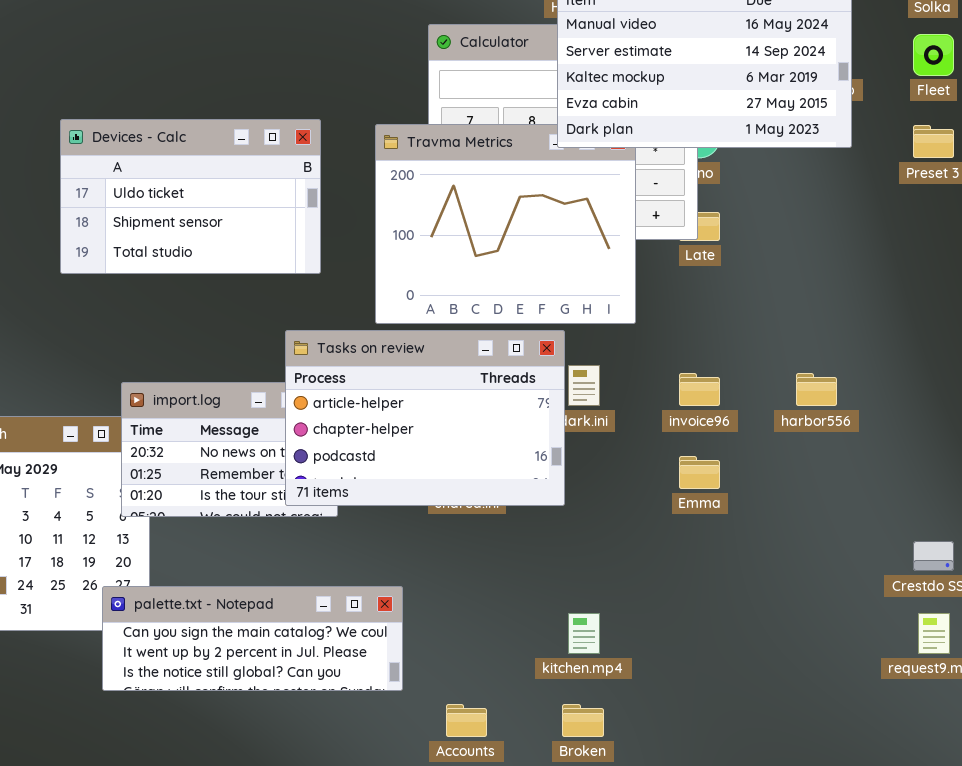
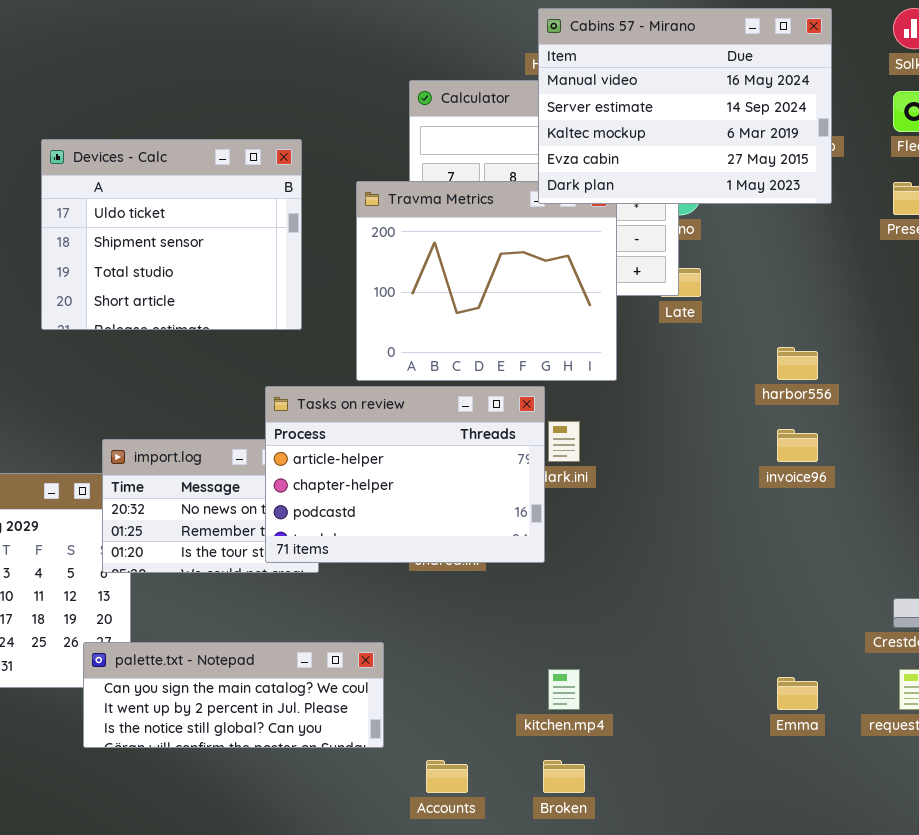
Devices - Calc: [60,119,321,274] -> [41,139,302,330], resized
invoice96: [679,373,720,406] -> [777,429,818,462], moved
harbor556: [796,373,837,406] -> [777,347,818,380], moved
Emma: [679,456,720,489] -> [777,677,818,710], moved

